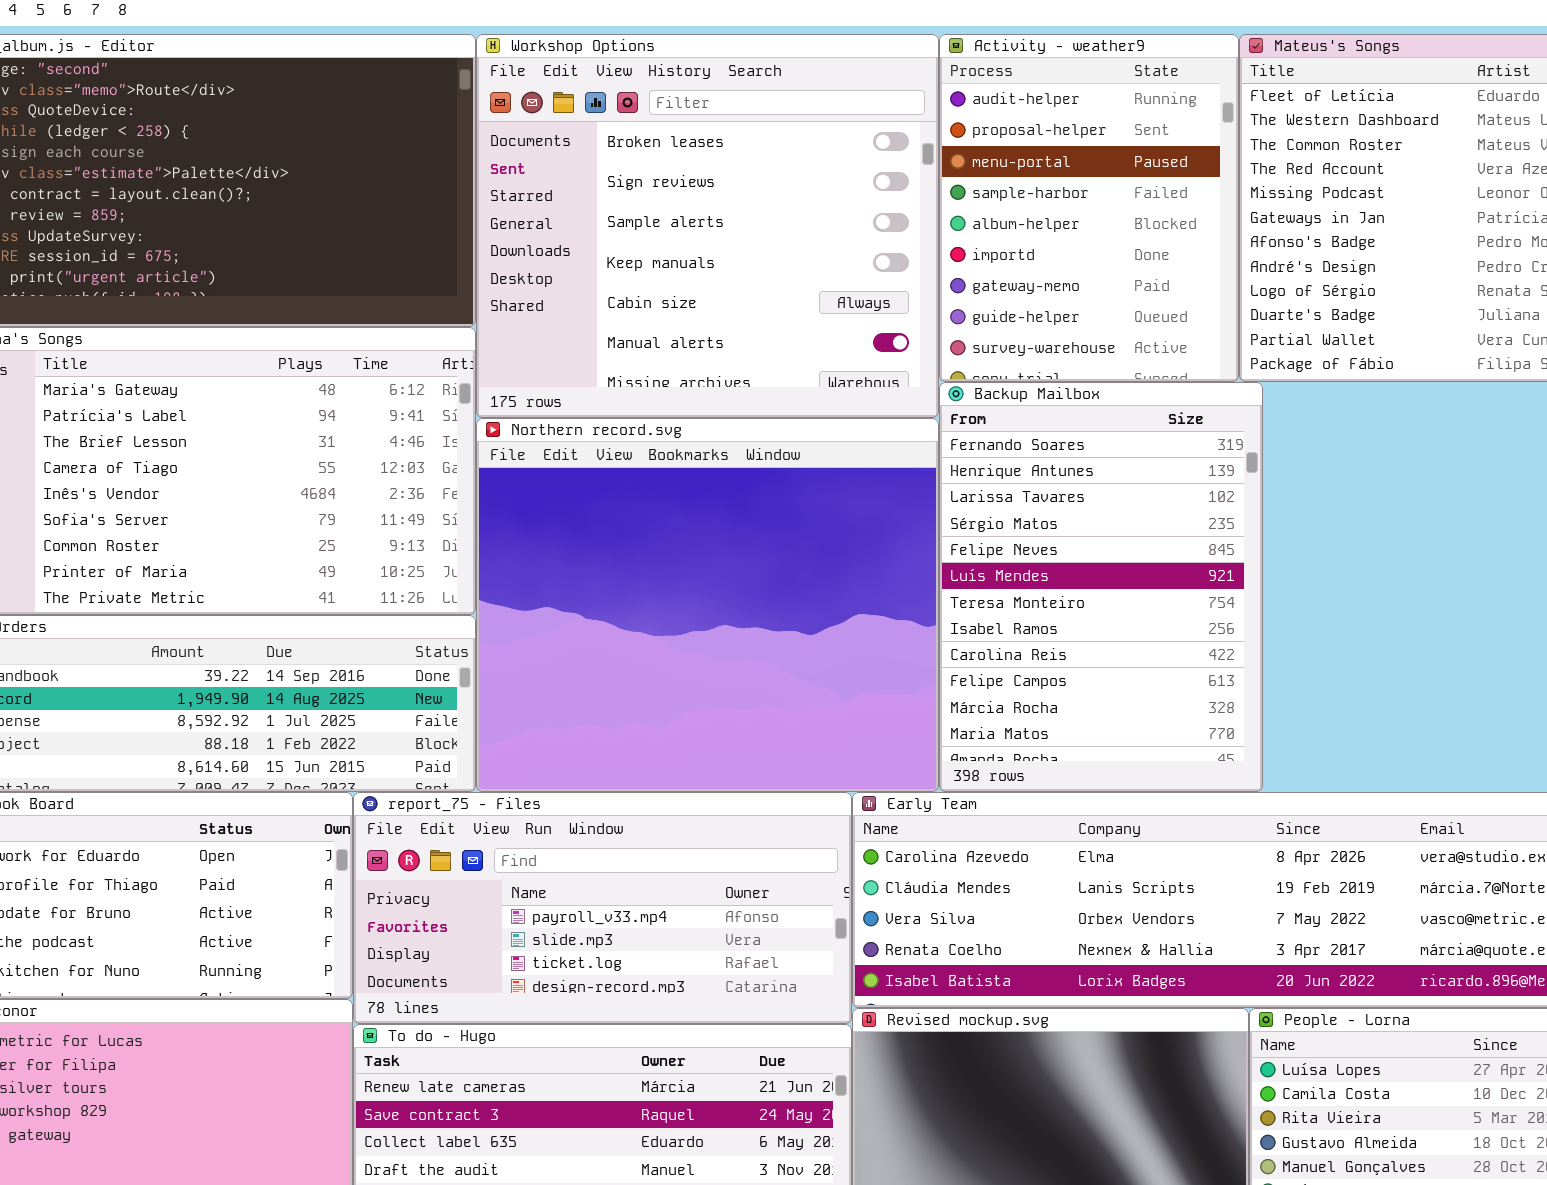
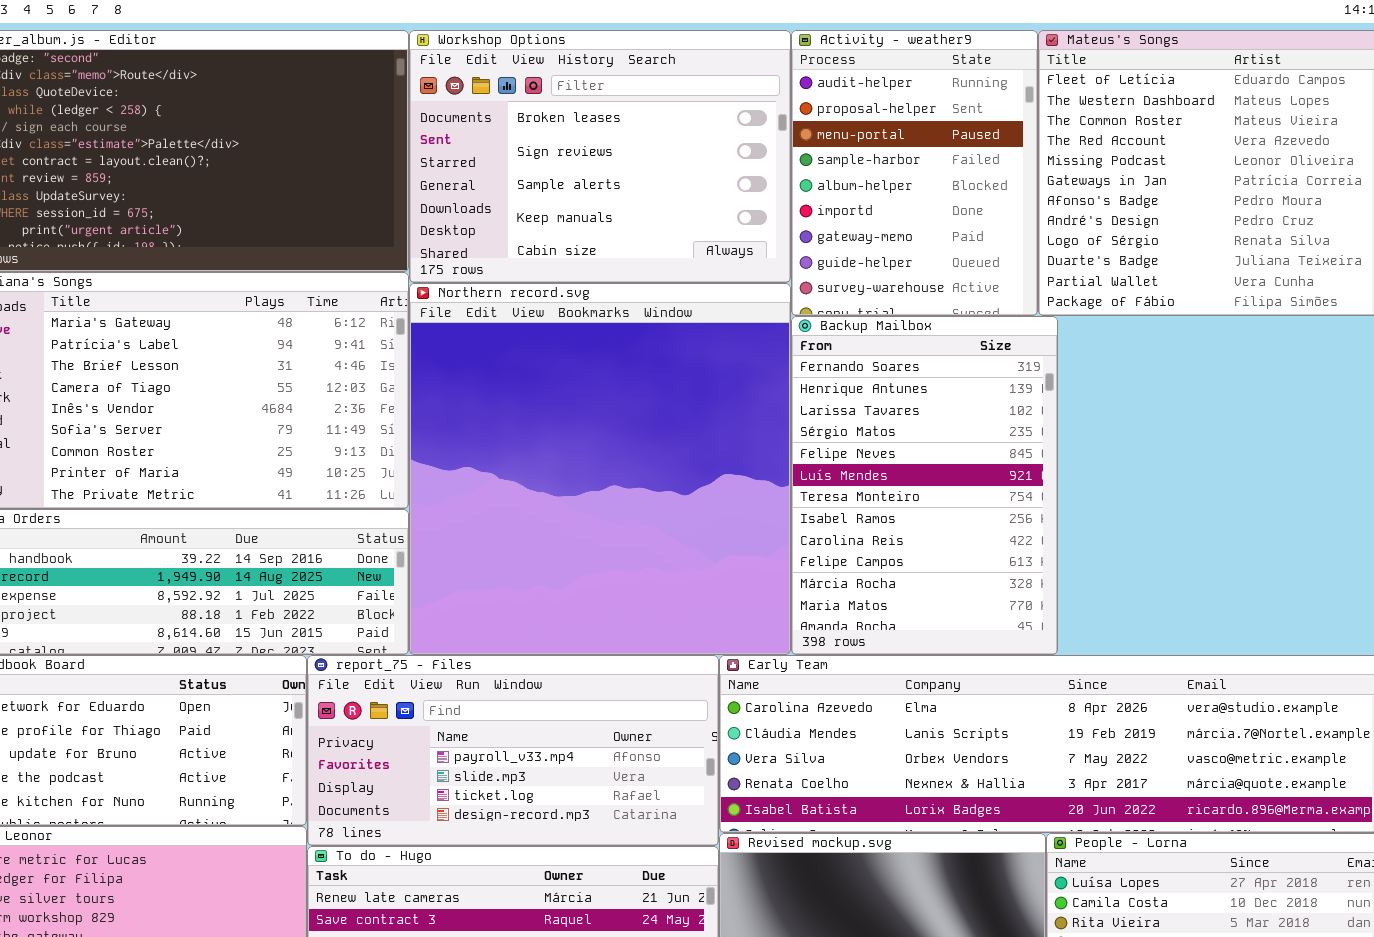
Workshop Options: [476,34,939,418] -> [409,30,791,283], resized
Northern record.svg: [476,418,939,792] -> [409,283,791,655], resized

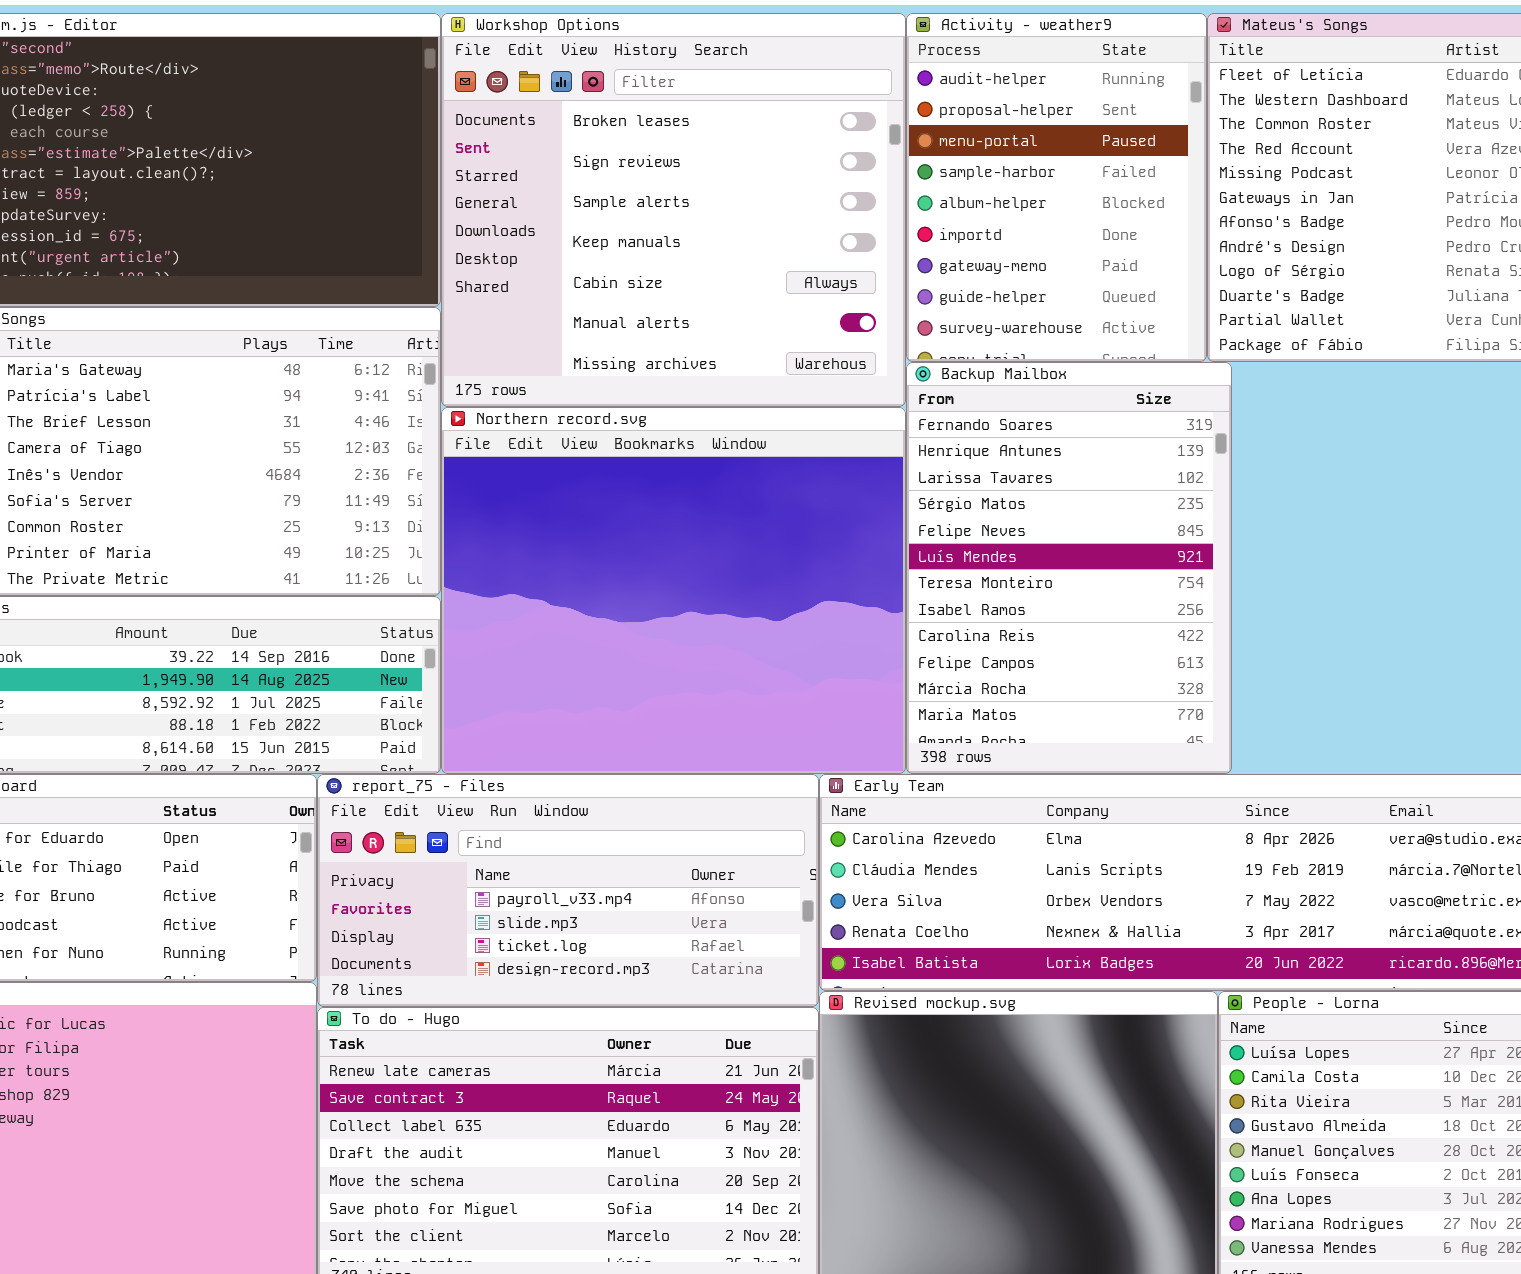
Workshop Options: [409,30,791,283] -> [441,13,906,407], resized
Northern record.svg: [409,283,791,655] -> [441,407,906,774], resized

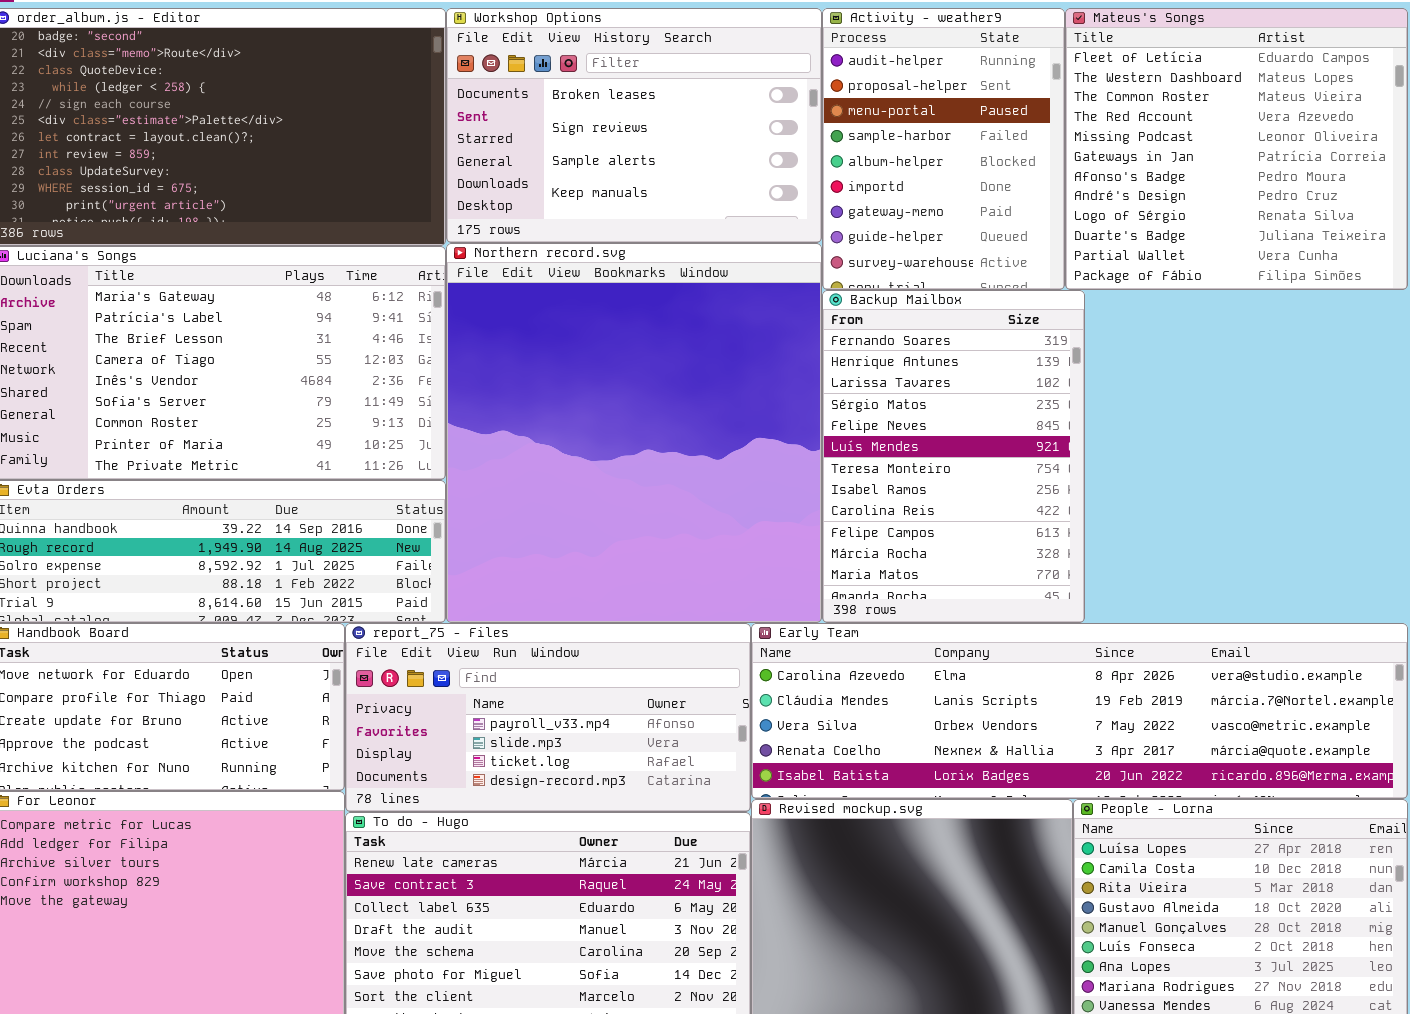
Workshop Options: [441,13,906,407] -> [446,8,822,243], resized
Northern record.svg: [441,407,906,774] -> [446,243,822,623], resized

